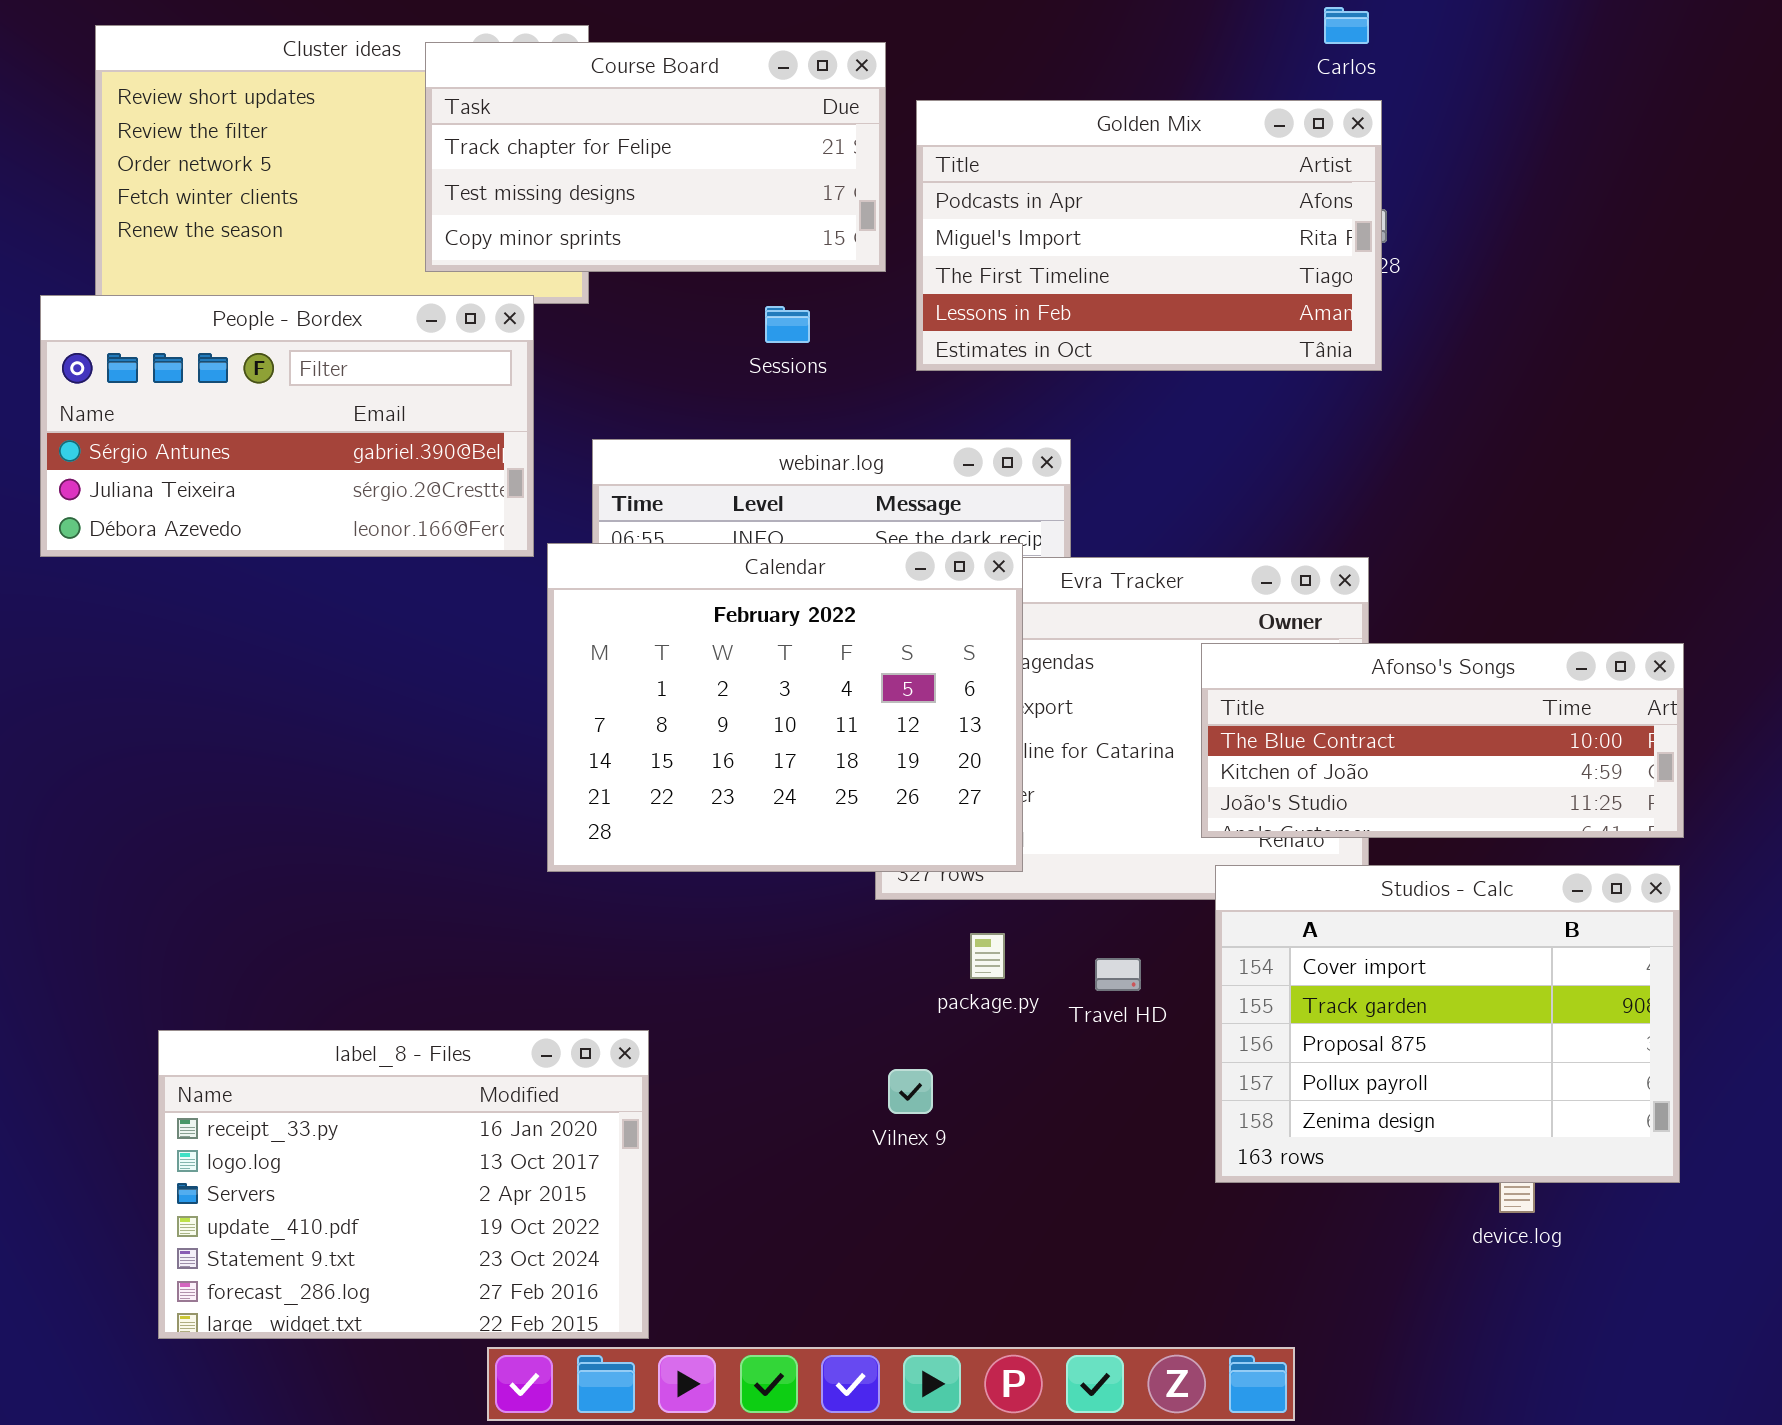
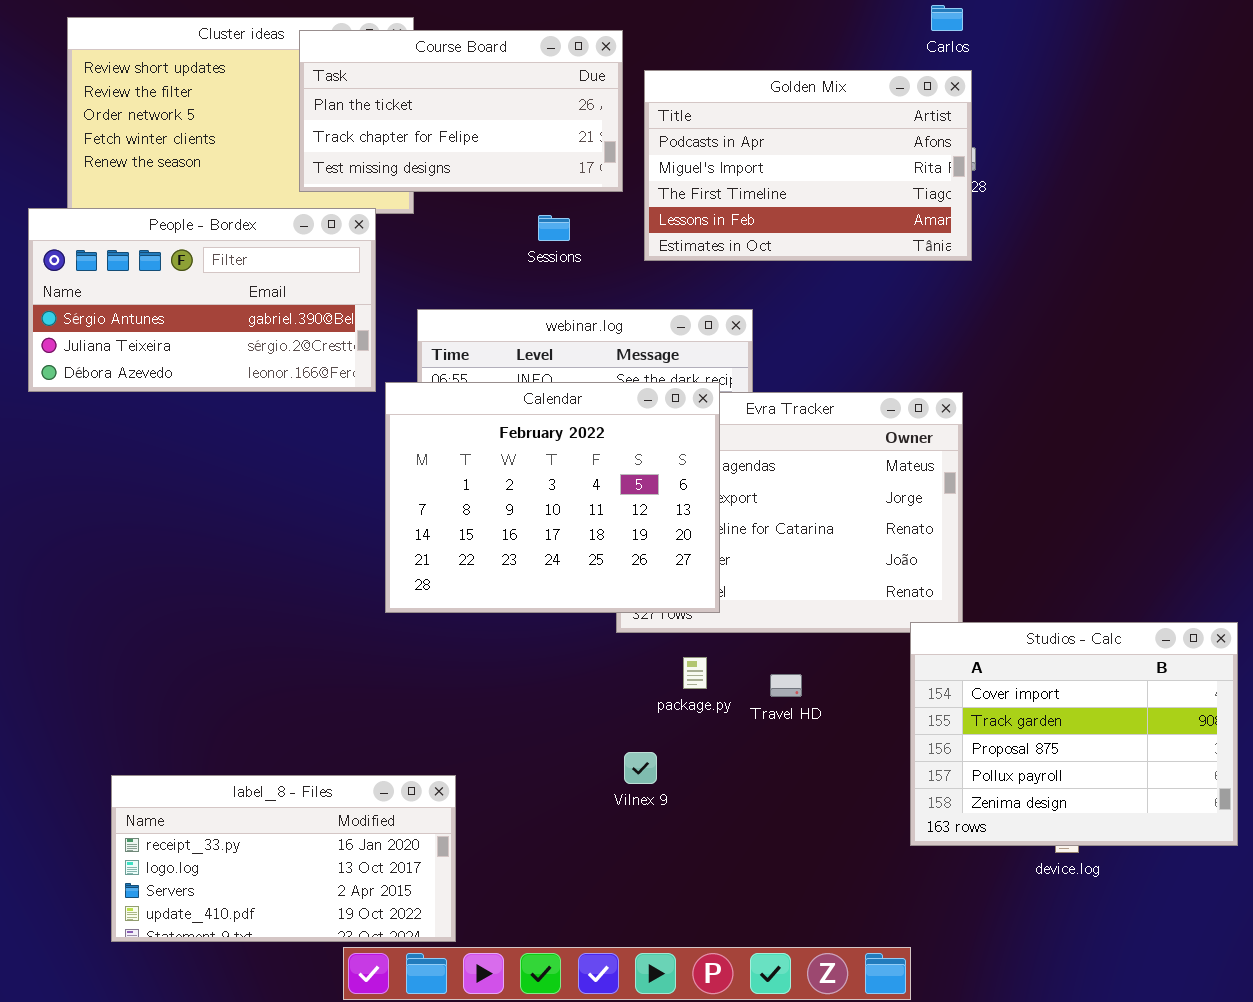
Course Board: [425,42,886,272] -> [299,30,623,192], scrolled up 1 row
Afonso's Songs: [1201,643,1684,838] -> none, closed
Studios - Calc: [1215,865,1680,1183] -> [910,622,1238,846], moved
label_8 - Files: [158,1030,649,1339] -> [111,775,456,942], resized

